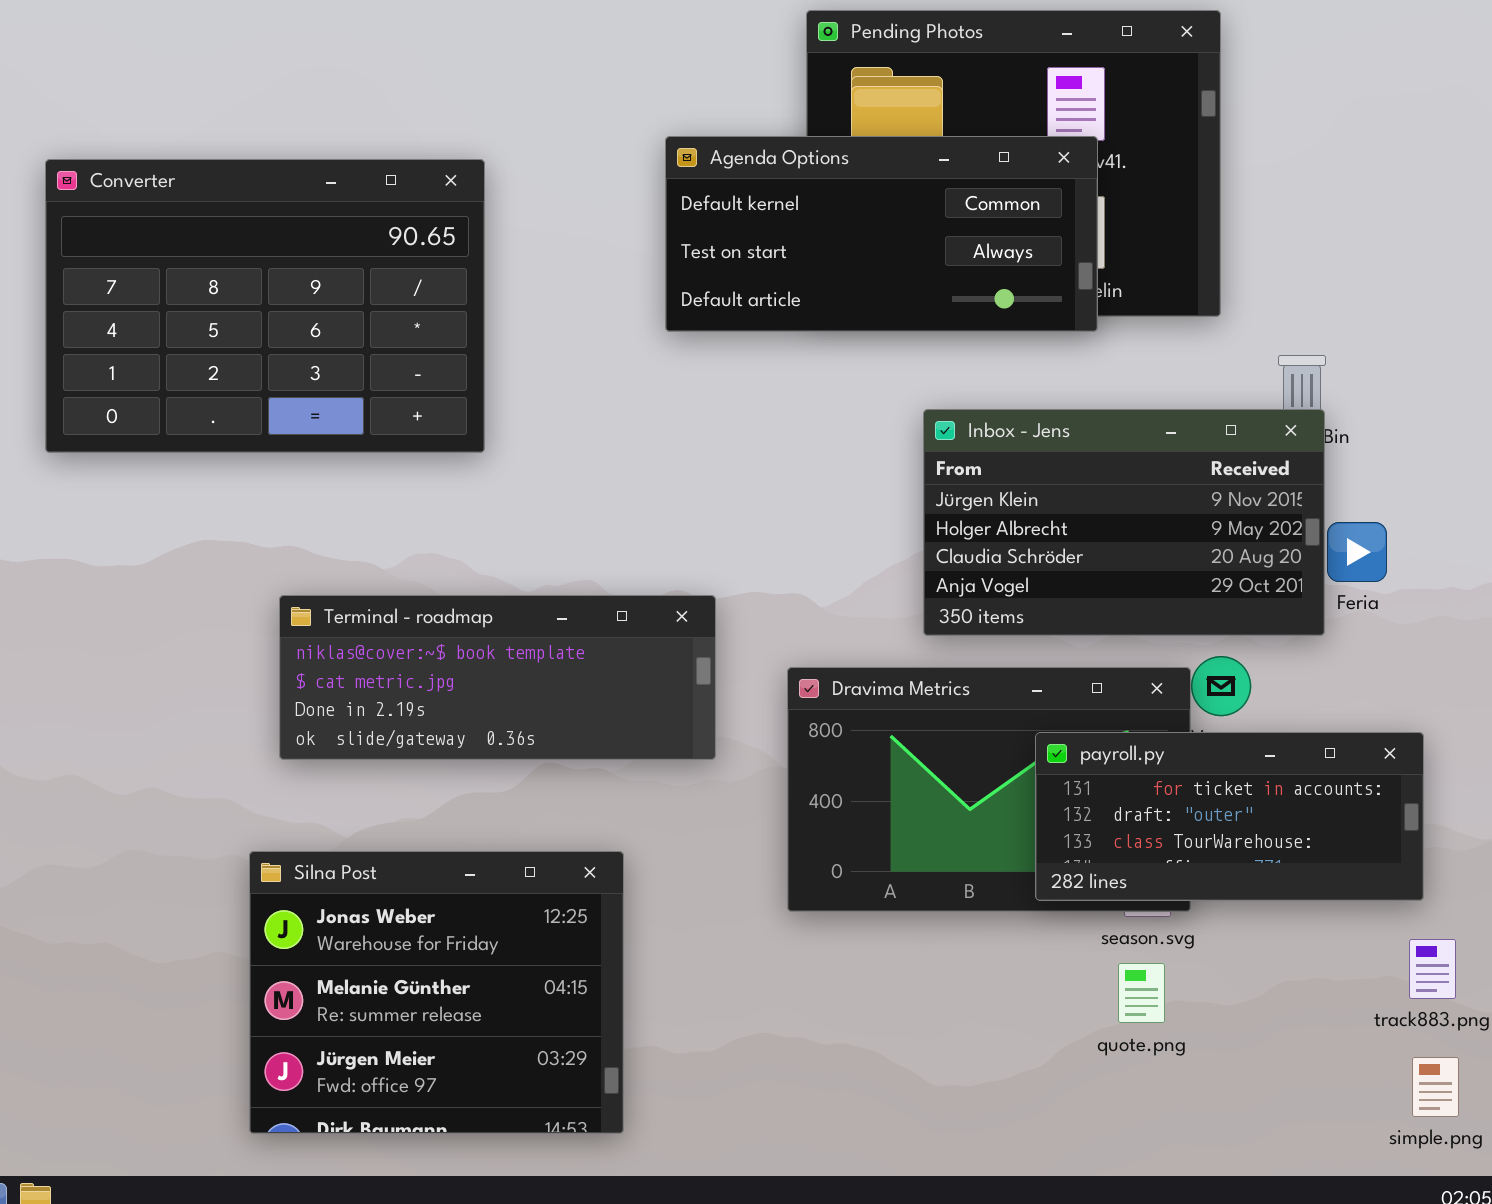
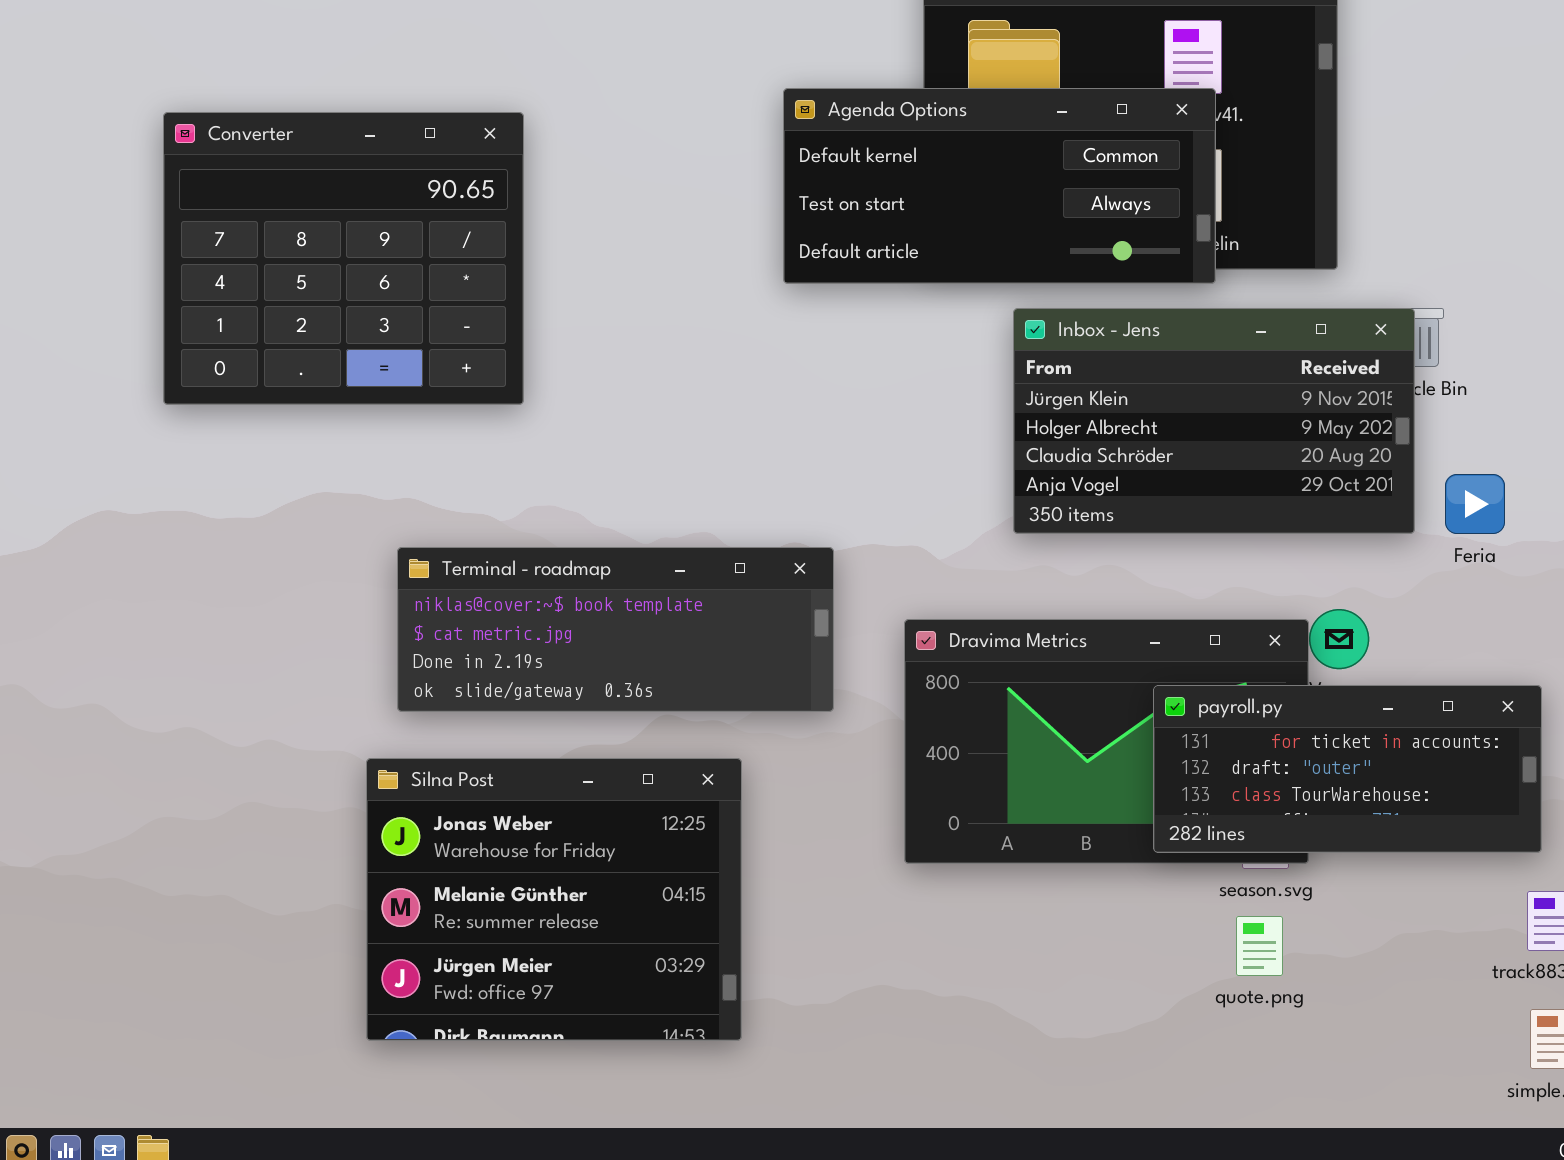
Converter: [45,159,485,453] -> [163,112,524,405], resized
Inbox - Jens: [923,409,1325,636] -> [1013,308,1415,534], moved
Silna Post: [249,851,624,1134] -> [366,758,742,1041], moved

